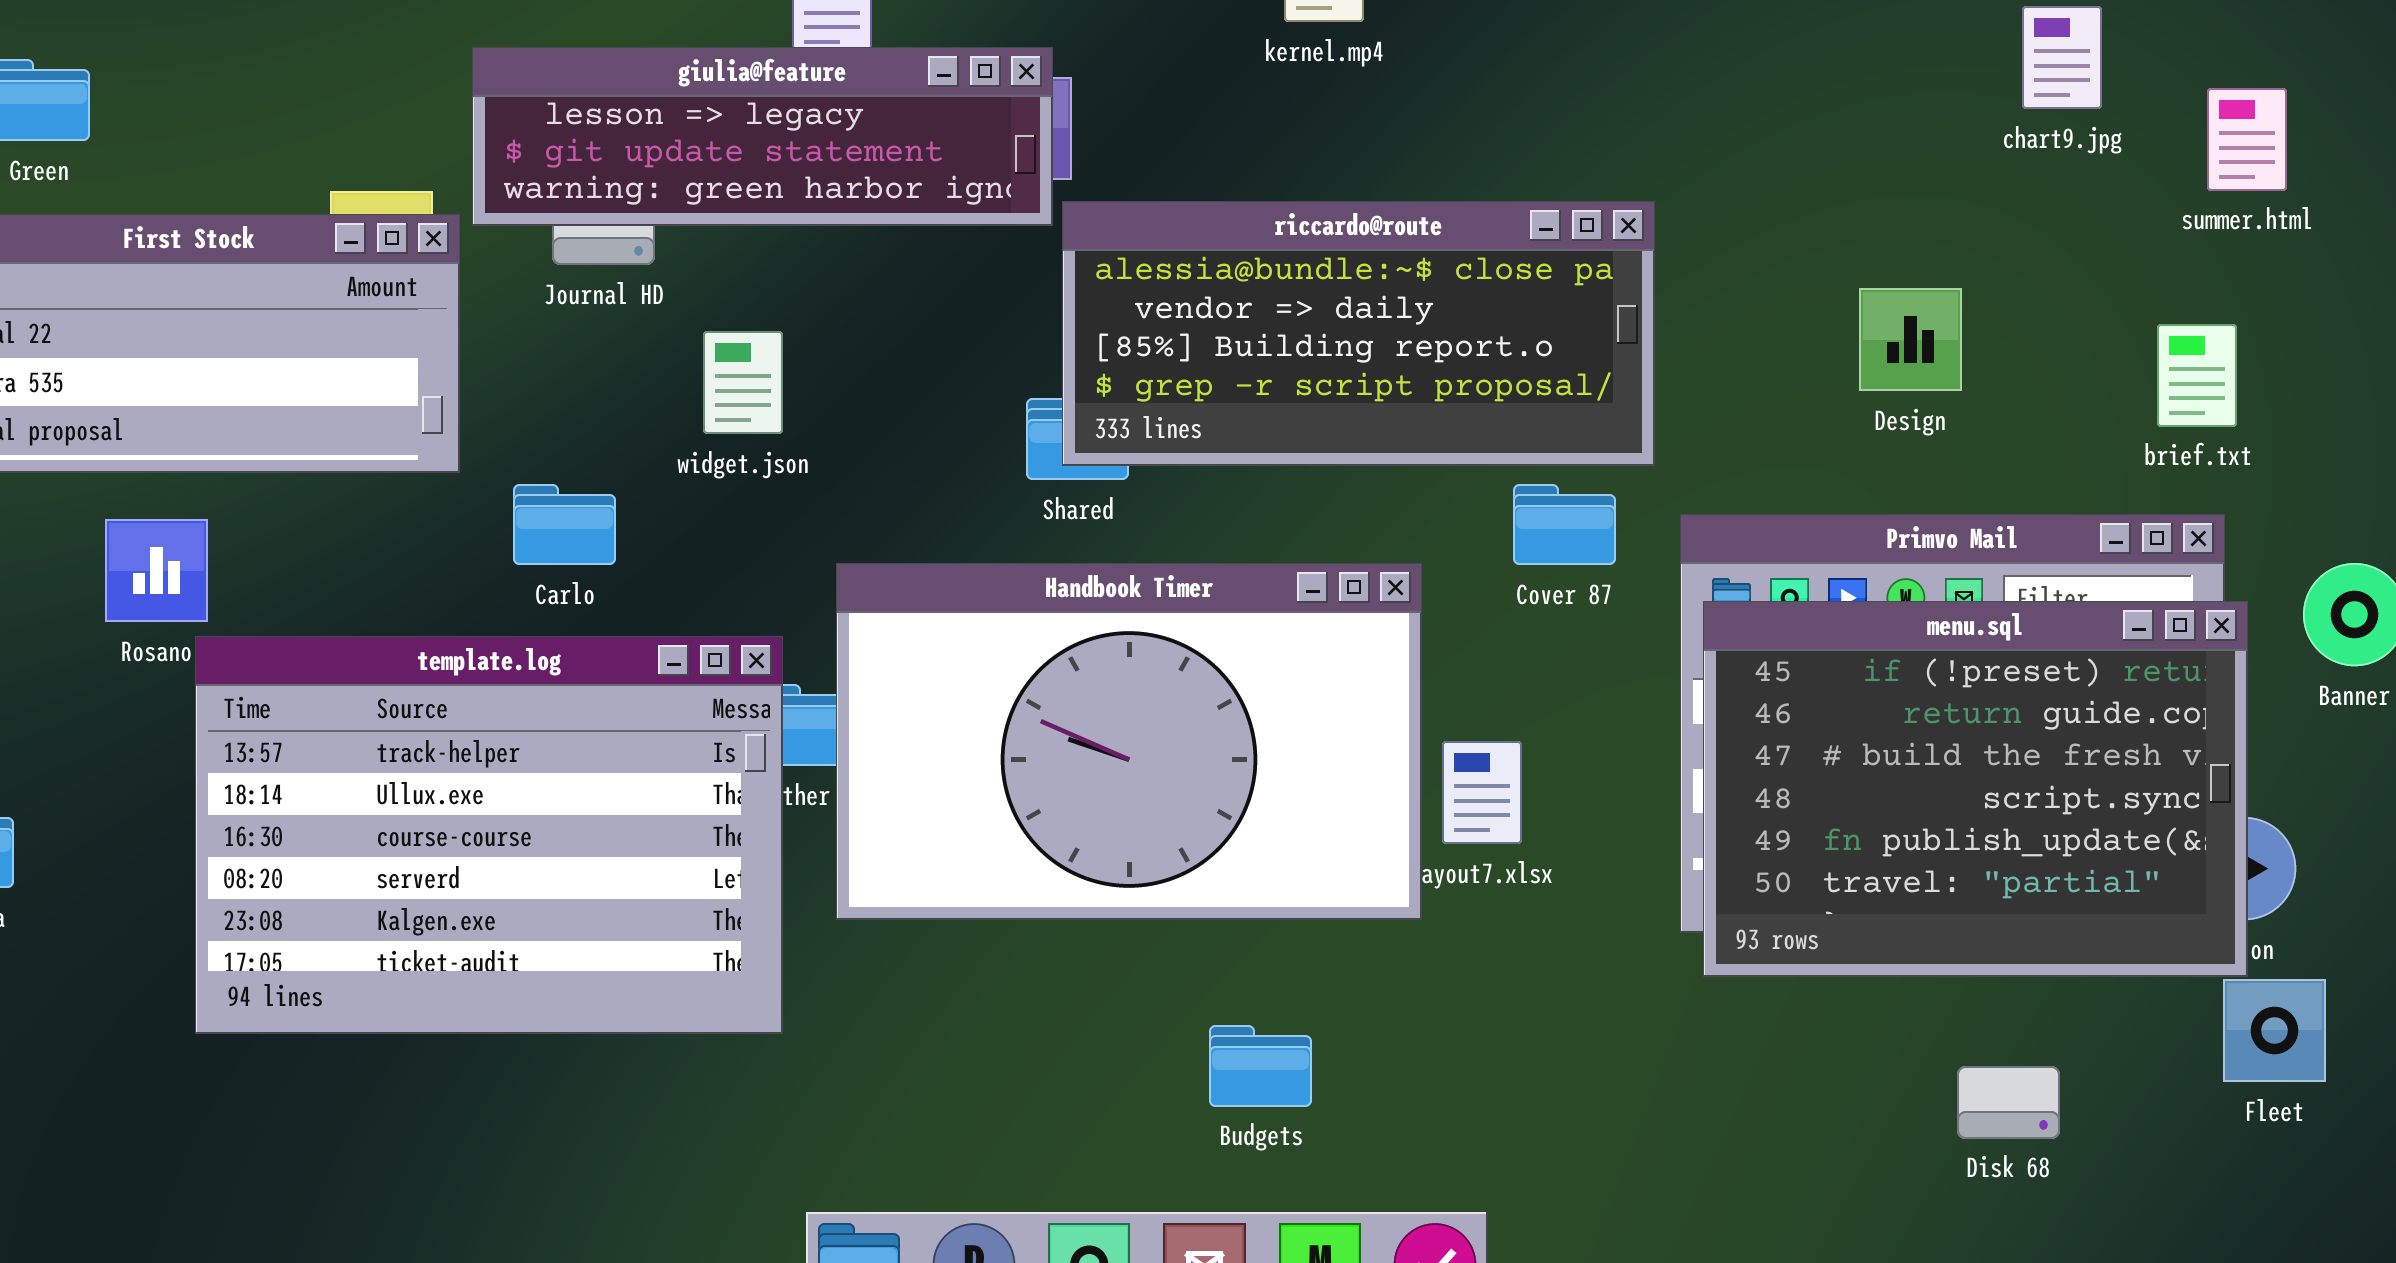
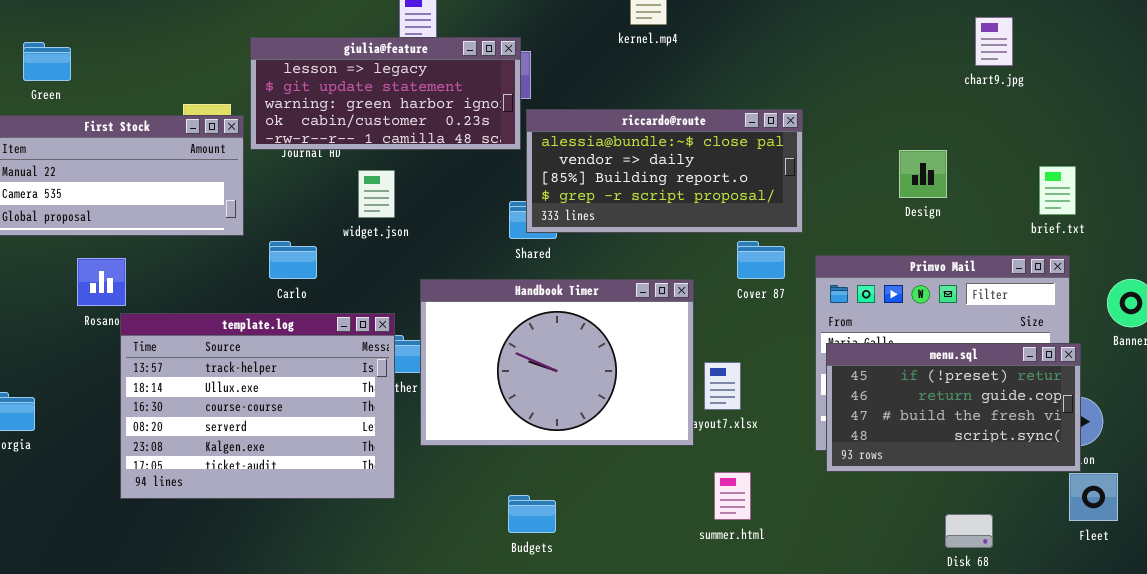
giulia@feature: [472,47,1053,226] -> [250,37,521,150], resized
summer.html: [2207,88,2287,191] -> [714,472,751,520], moved
menu.sql: [1703,601,2248,977] -> [826,343,1081,472], resized
Budgets: [1209,1025,1312,1107] -> [508,495,556,533], moved

